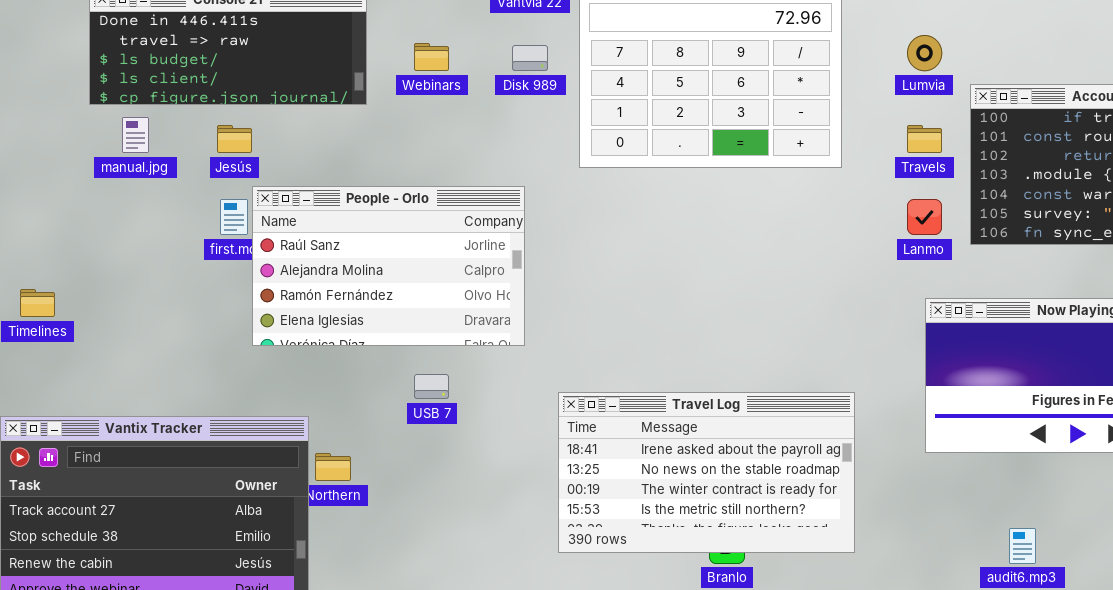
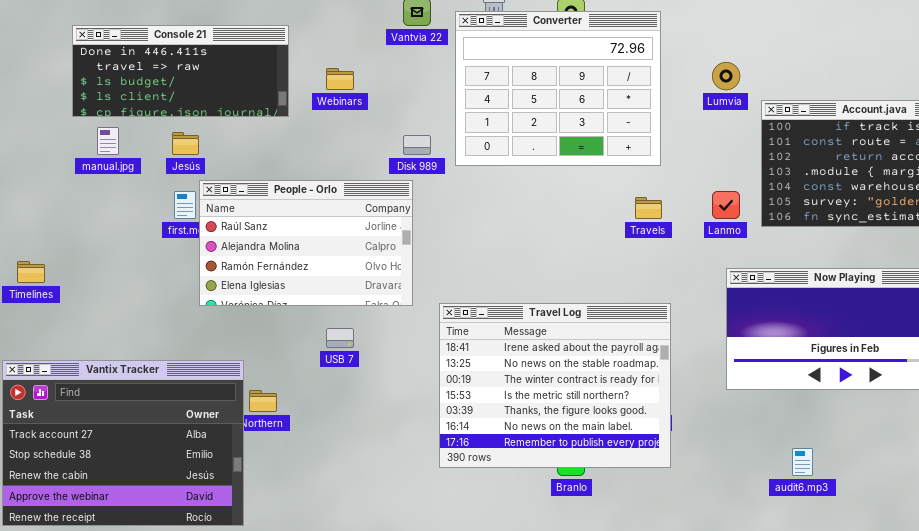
Disk 989: [512,45,548,71] -> [403,135,431,155], moved
Travels: [907,125,942,153] -> [635,197,662,219], moved
Travel Log: [558,392,855,553] -> [439,303,671,468], resized

